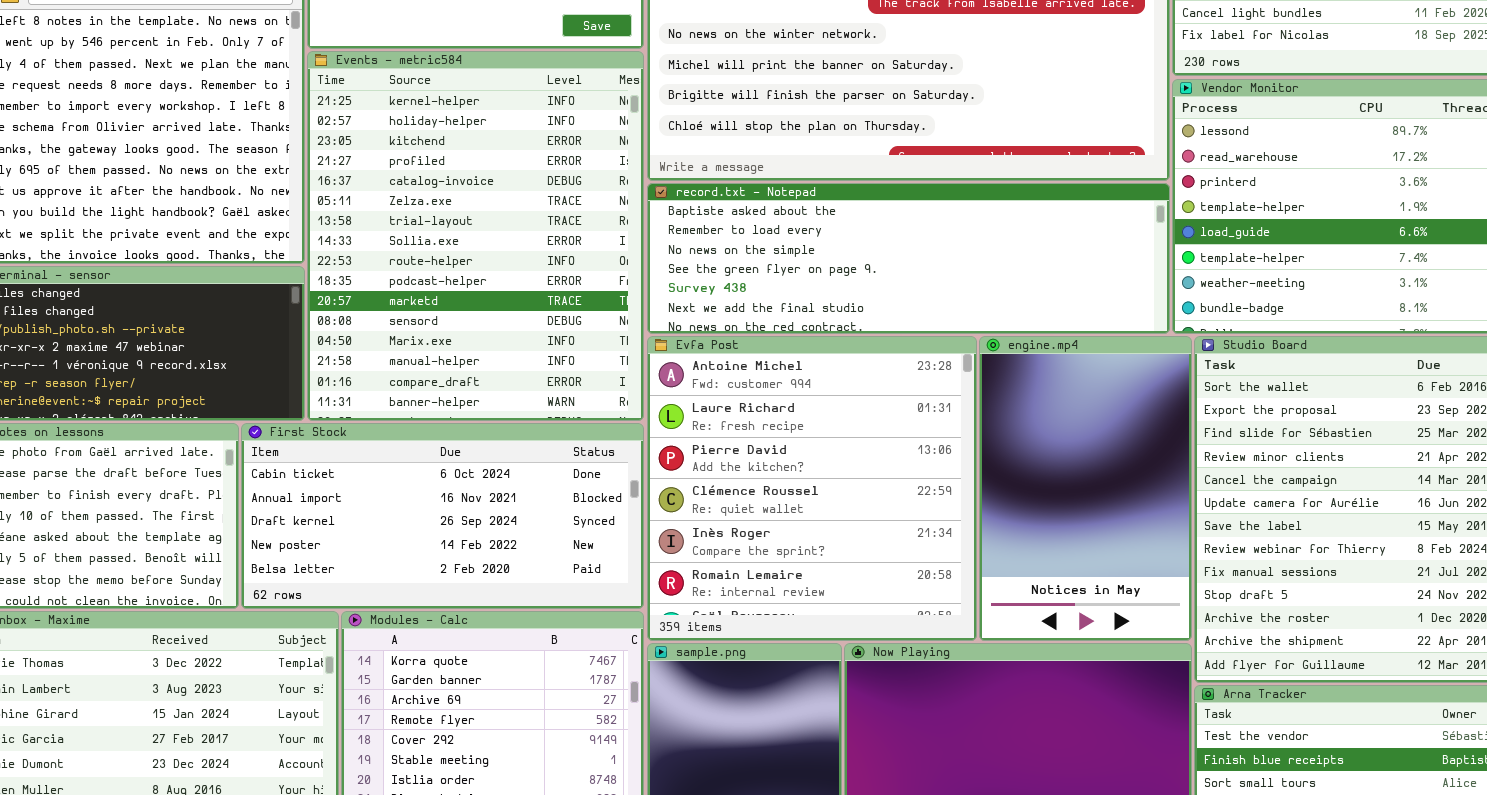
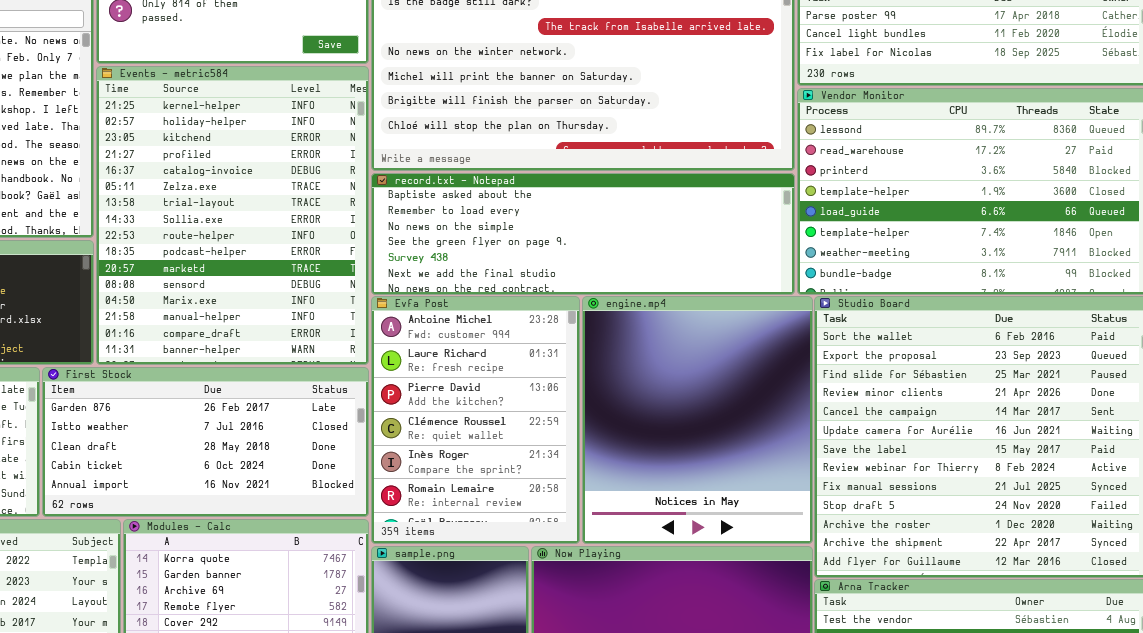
Evfa Post: [647,336,977,641] -> [371,296,580,544], resized
engine.mp4: [979,336,1192,641] -> [582,296,813,544], resized
First Stock: [241,423,644,609] -> [42,367,369,517], scrolled up 3 rows

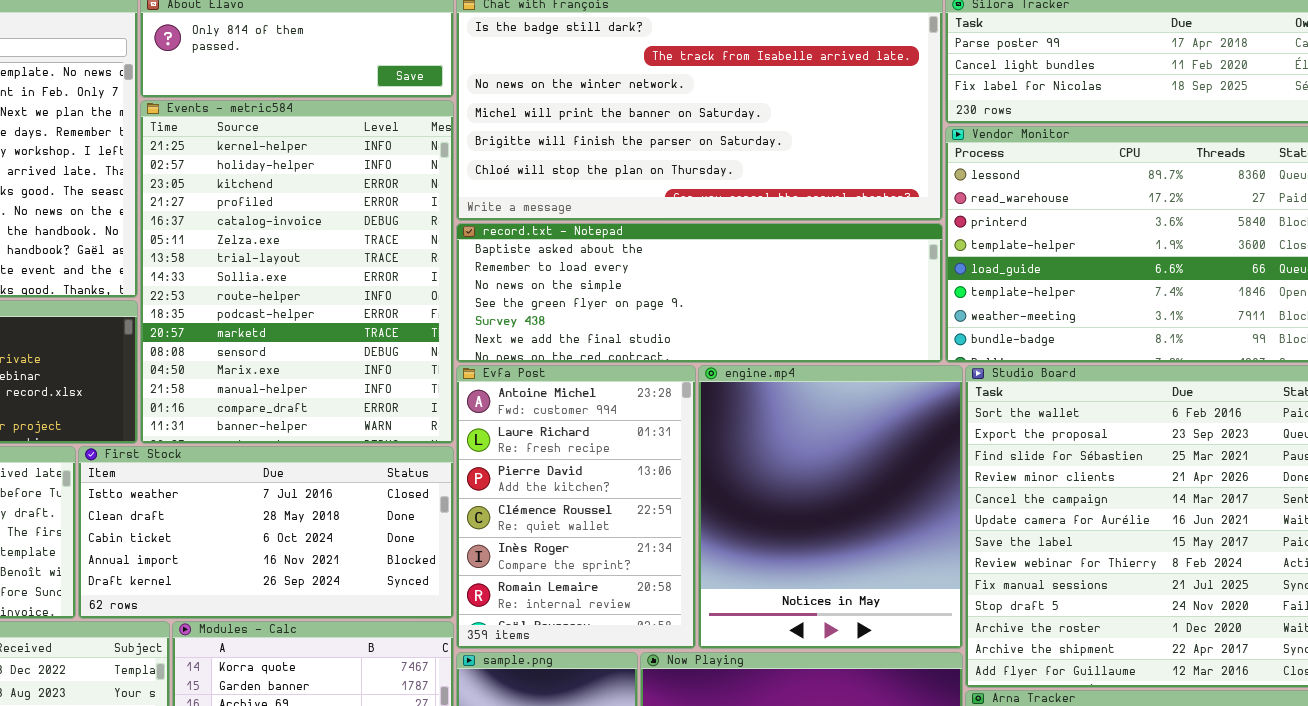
First Stock: [42,367,369,517] -> [78,446,454,619], scrolled down 1 row

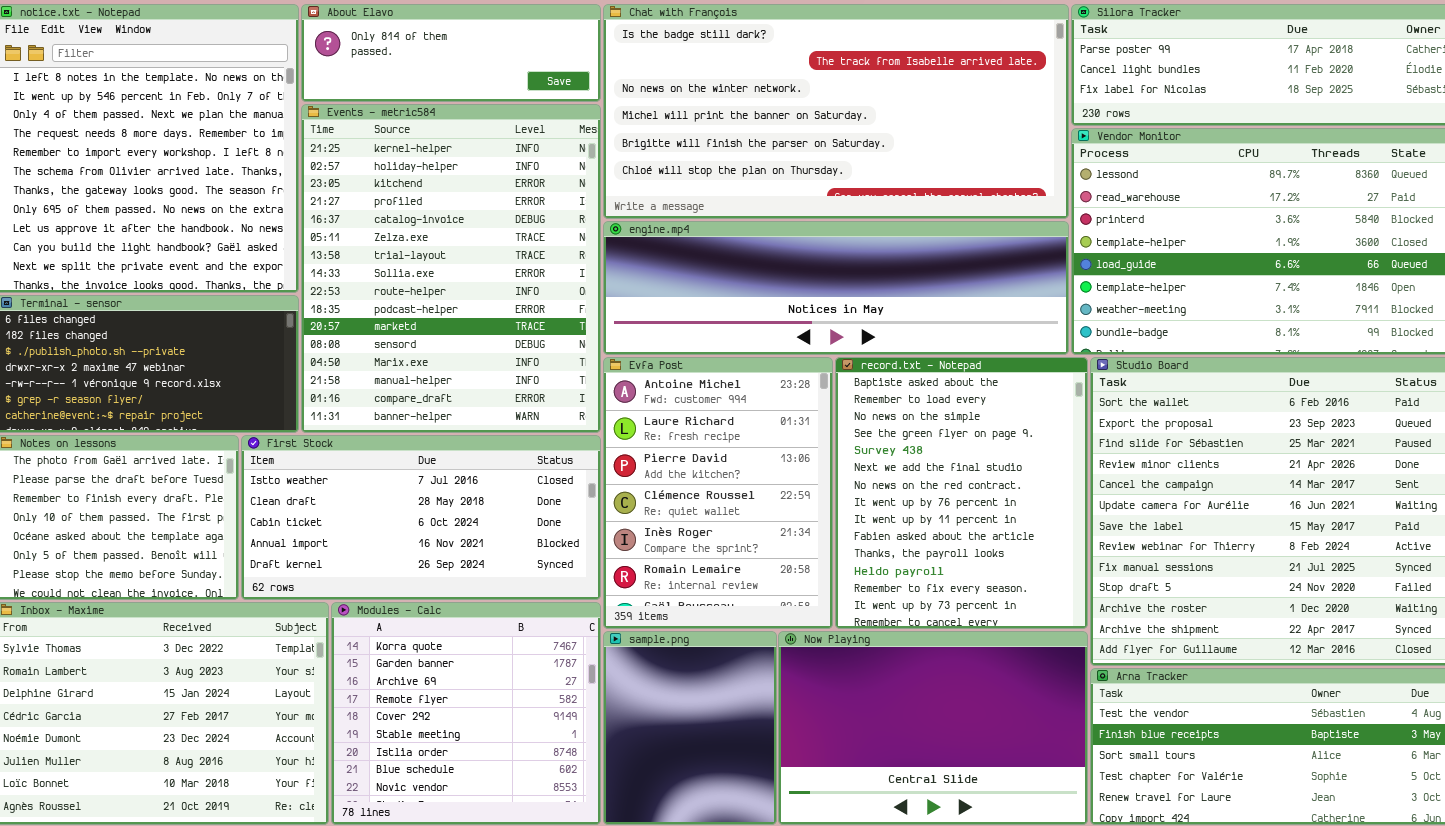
record.txt - Notepad: [456,223,943,363] -> [835,357,1088,629], moved, resized
engine.mp4: [698,365,963,649] -> [603,221,1069,355], moved, resized

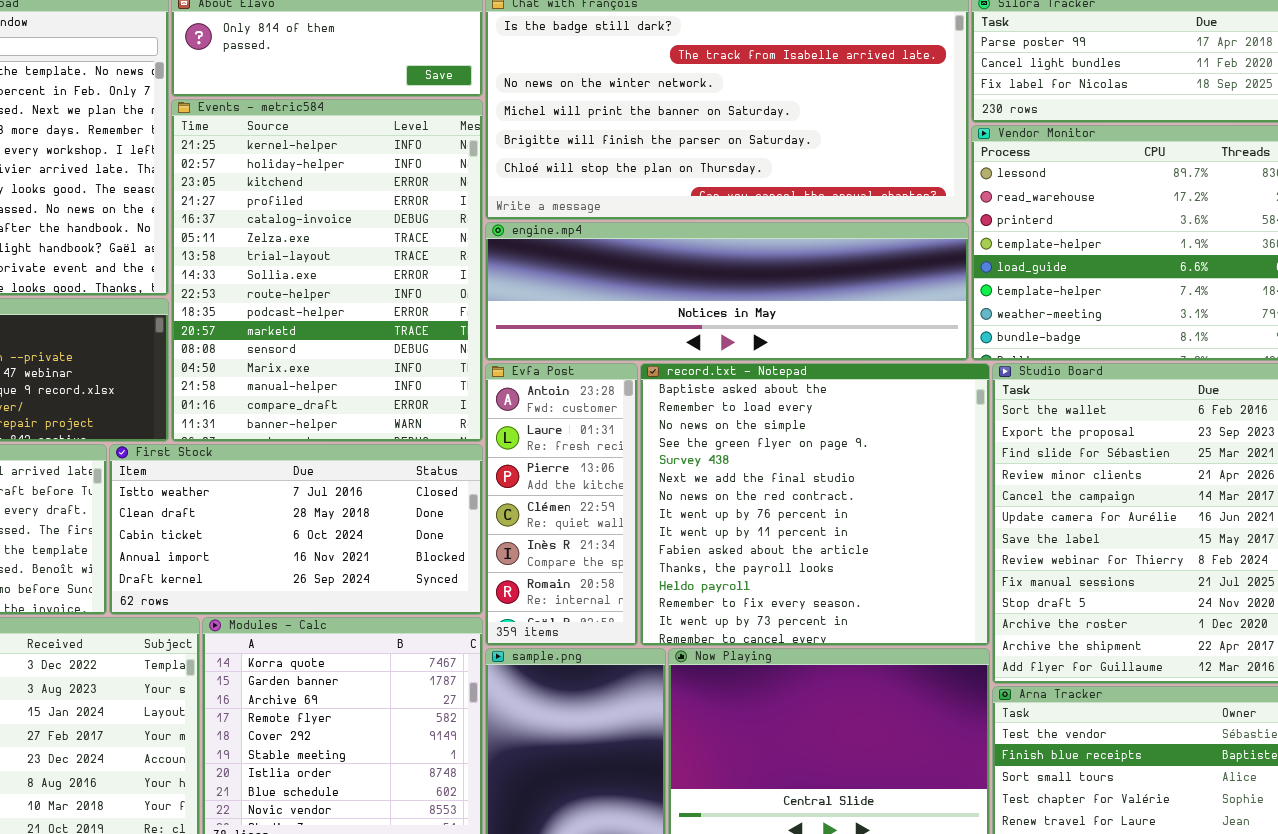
Evfa Post: [603,357,833,629] -> [485,363,638,646], resized
record.txt - Notepad: [835,357,1088,629] -> [640,363,990,646], resized

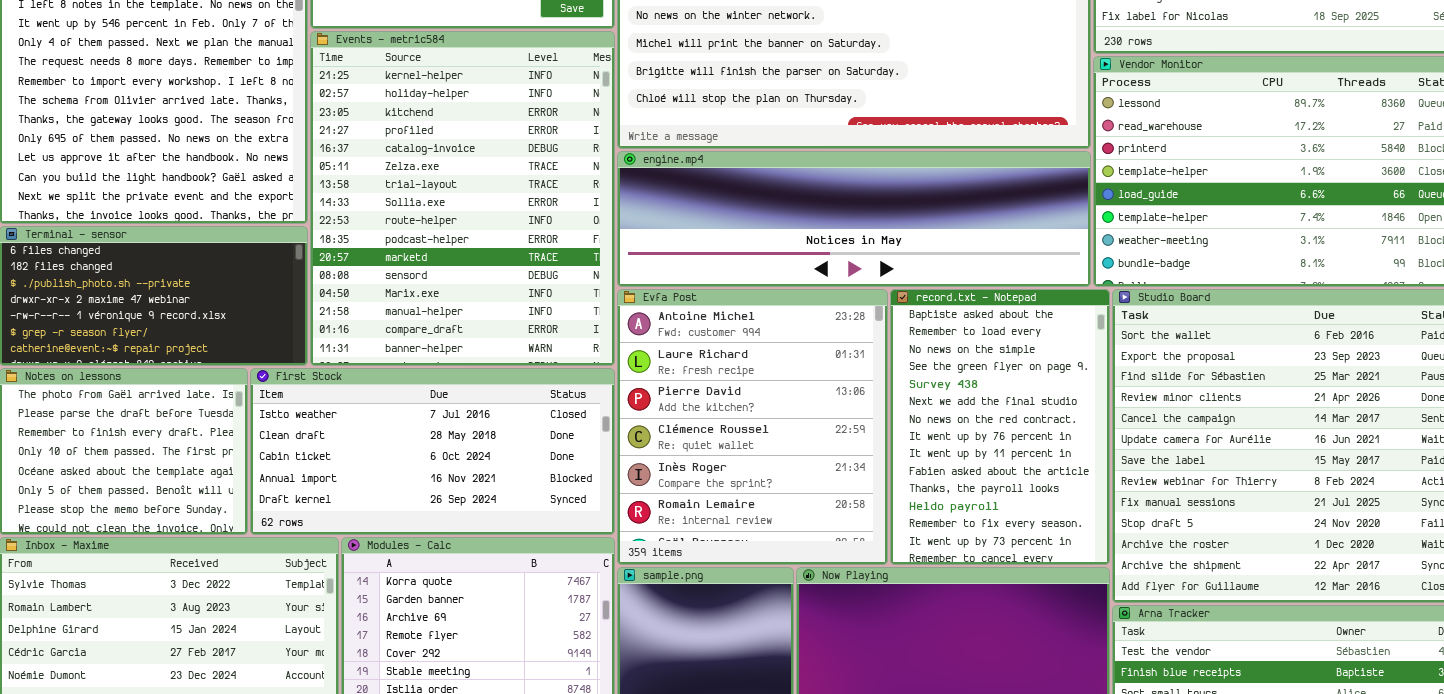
Evfa Post: [485,363,638,646] -> [617,289,888,565], resized
record.txt - Notepad: [640,363,990,646] -> [890,289,1110,565], resized

